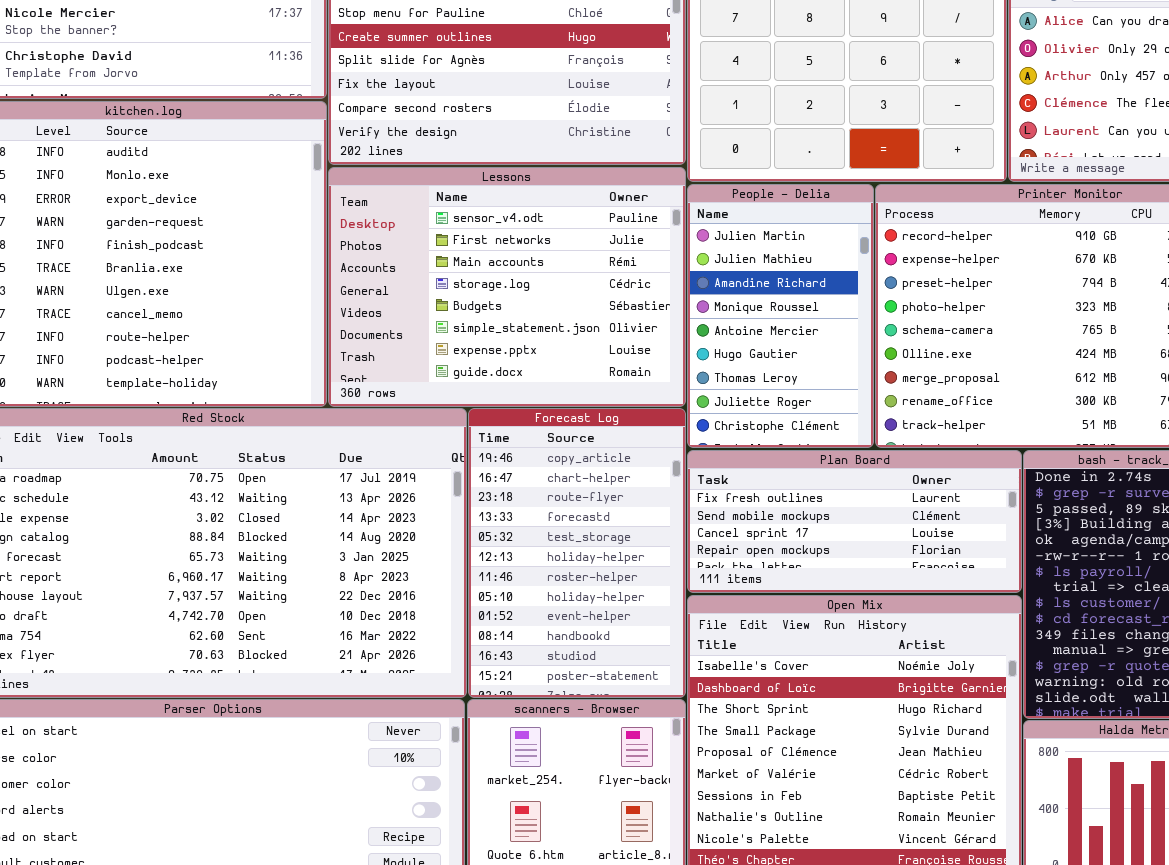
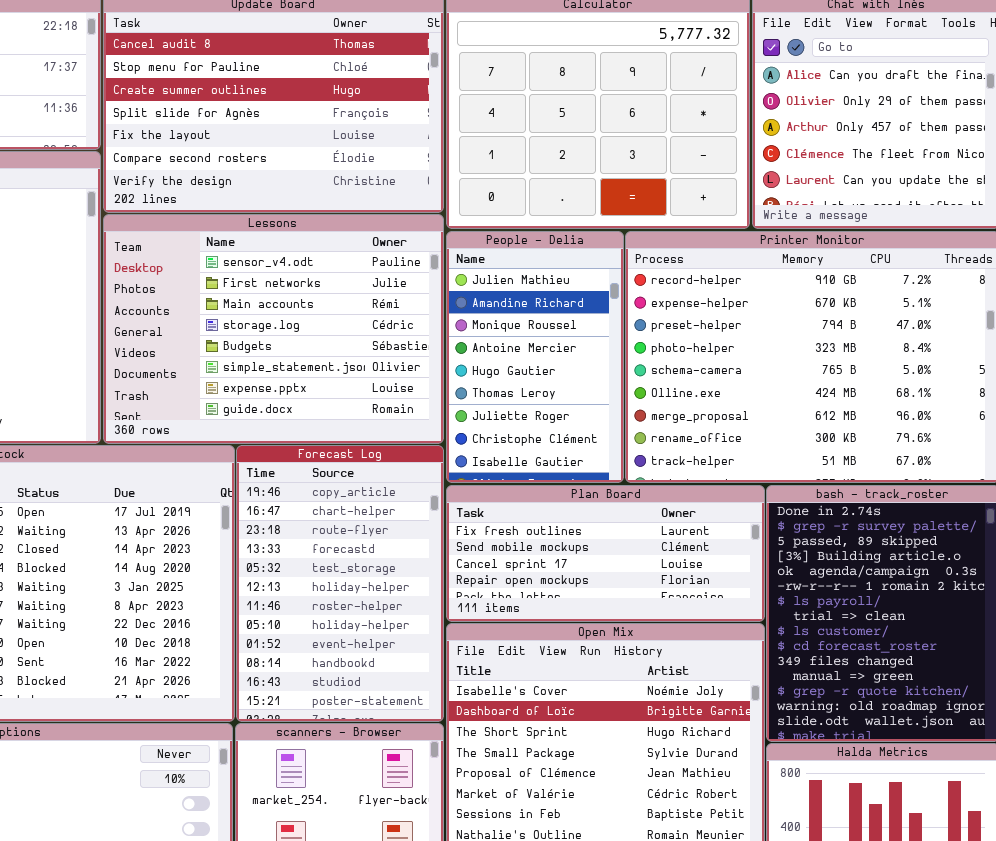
People - Delia: [687,184,874,448] -> [446,231,624,483], scrolled down 1 row

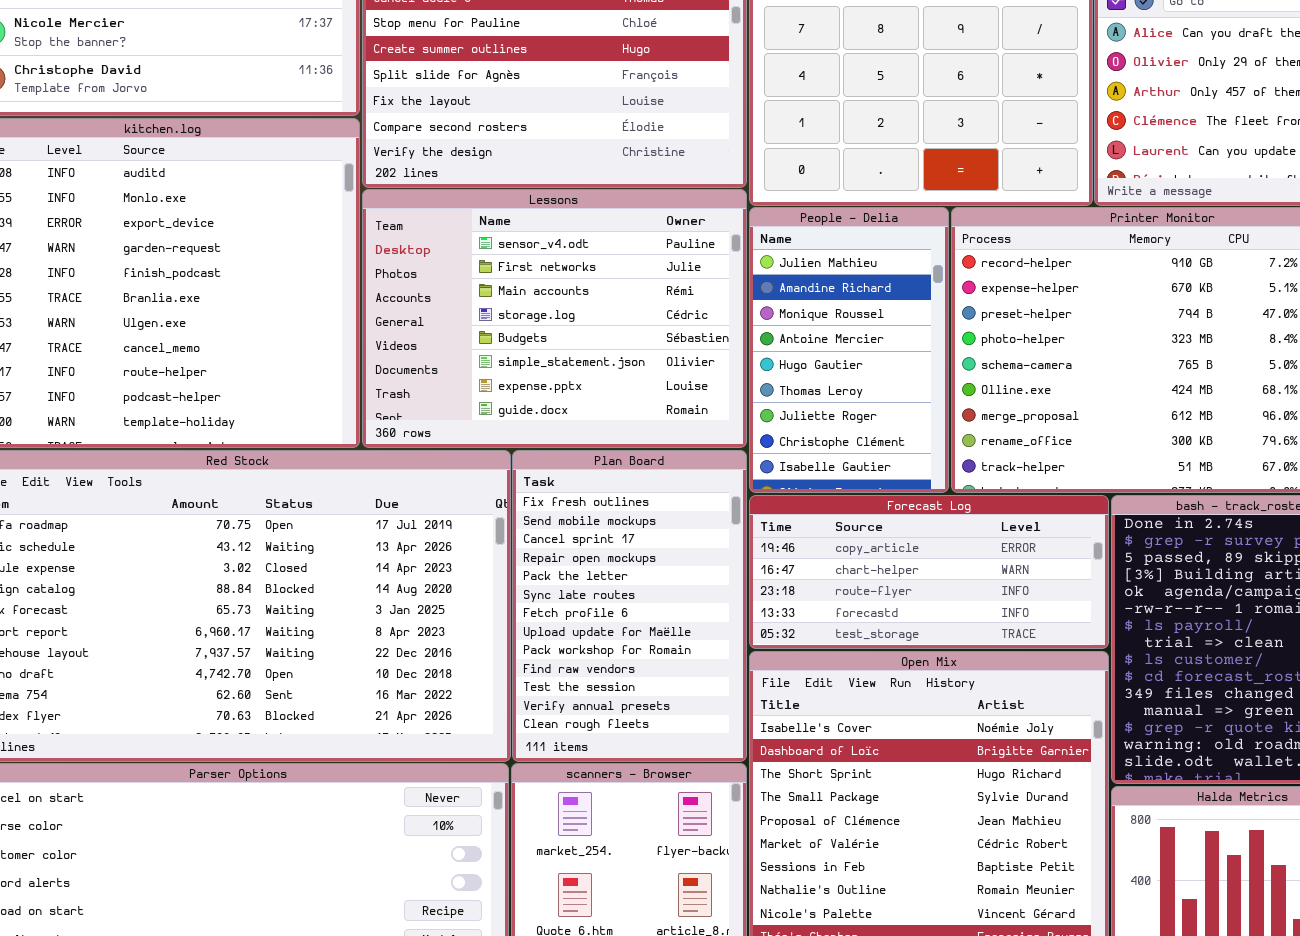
Forecast Log: [236,445,444,722] -> [749,495,1109,649], moved, resized
Plan Board: [446,485,765,622] -> [512,450,747,762], moved, resized

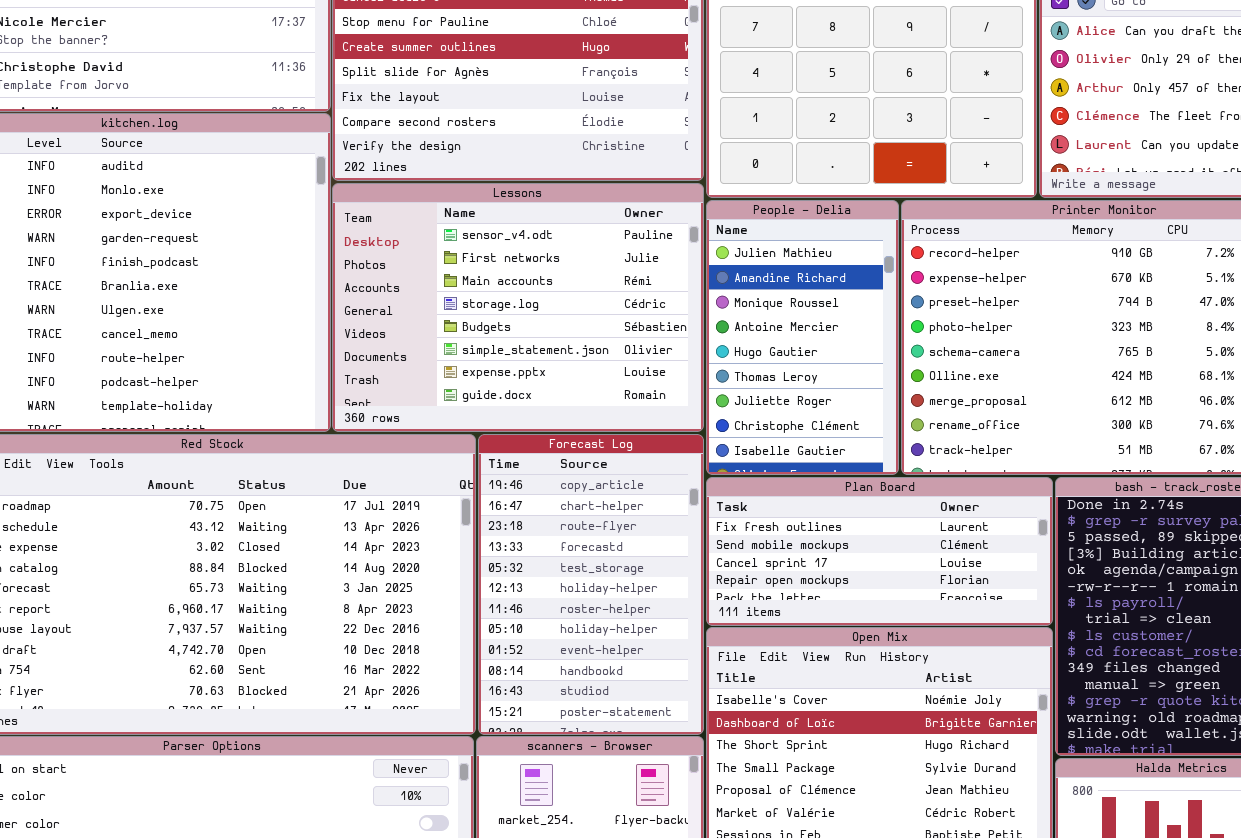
Plan Board: [512,450,747,762] -> [706,477,1053,626], moved, resized
Forecast Log: [749,495,1109,649] -> [478,434,704,735], moved, resized

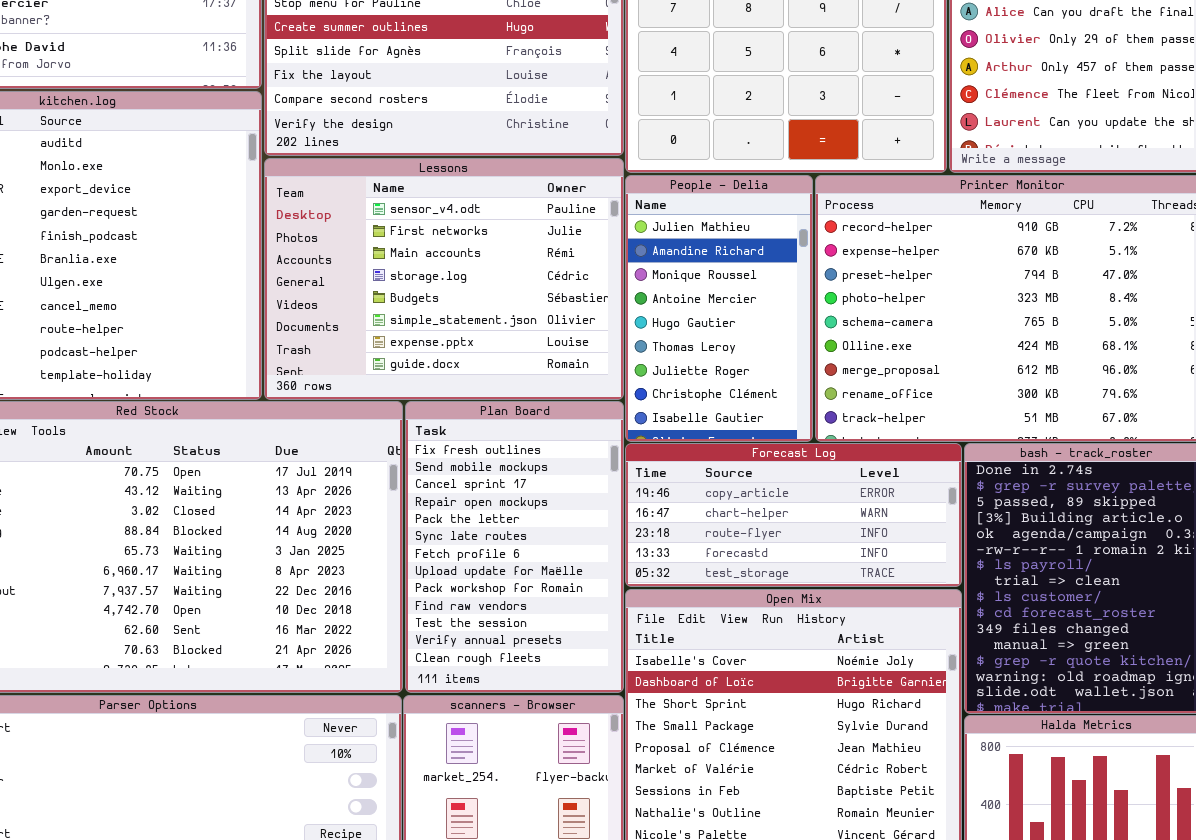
Forecast Log: [478,434,704,735] -> [625,443,962,587], moved, resized
Plan Board: [706,477,1053,626] -> [405,401,624,693], moved, resized

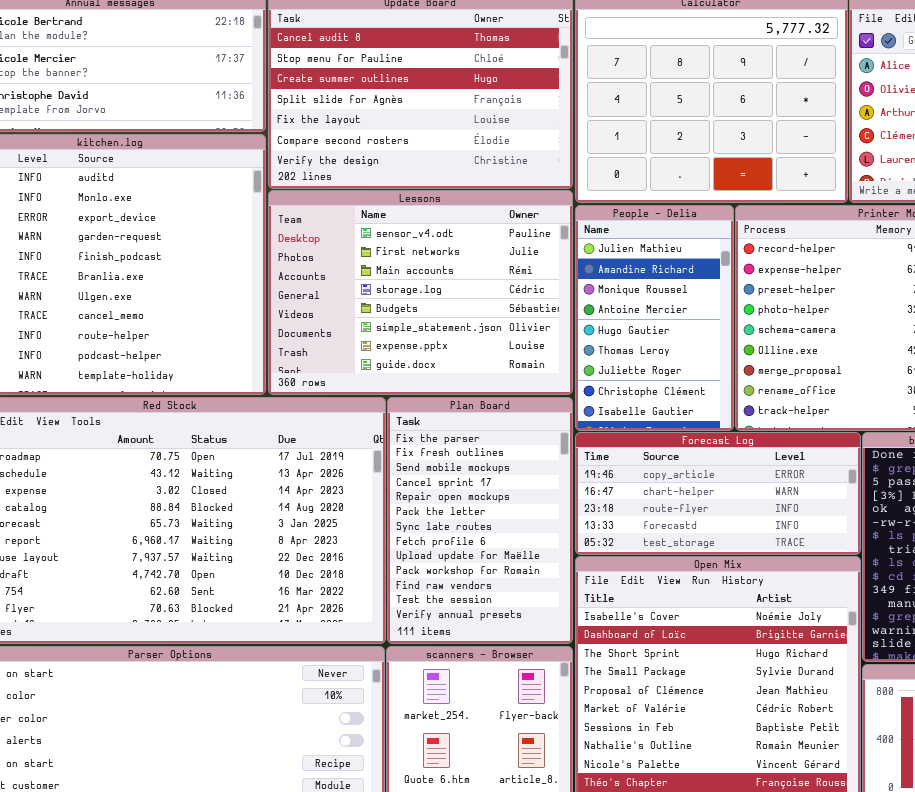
Plan Board: [405,401,624,693] -> [387,397,573,644], scrolled up 1 row

